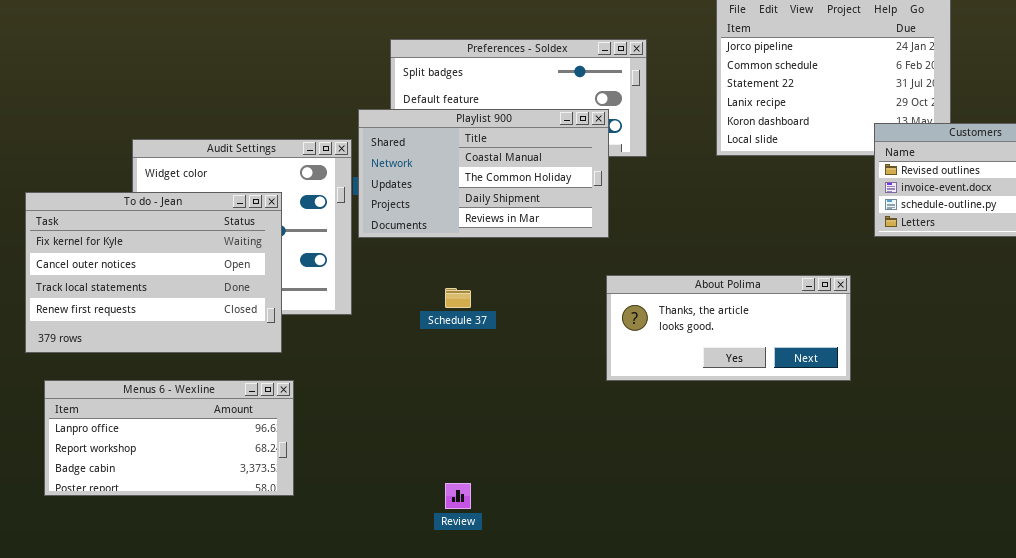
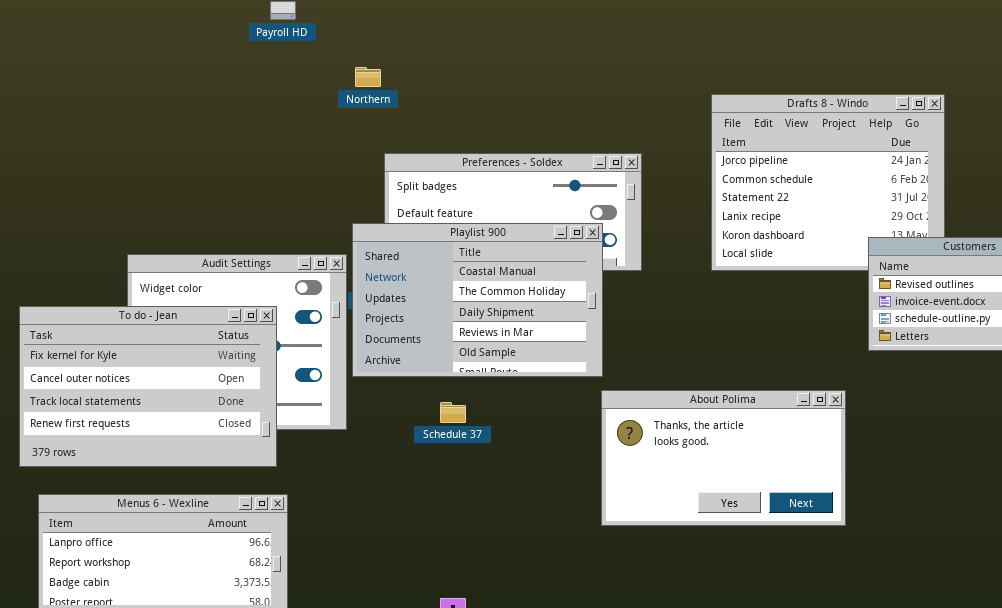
Playlist 900: [358,109,609,238] -> [352,223,603,377], resized
About Polima: [606,275,851,381] -> [601,390,846,526], resized

